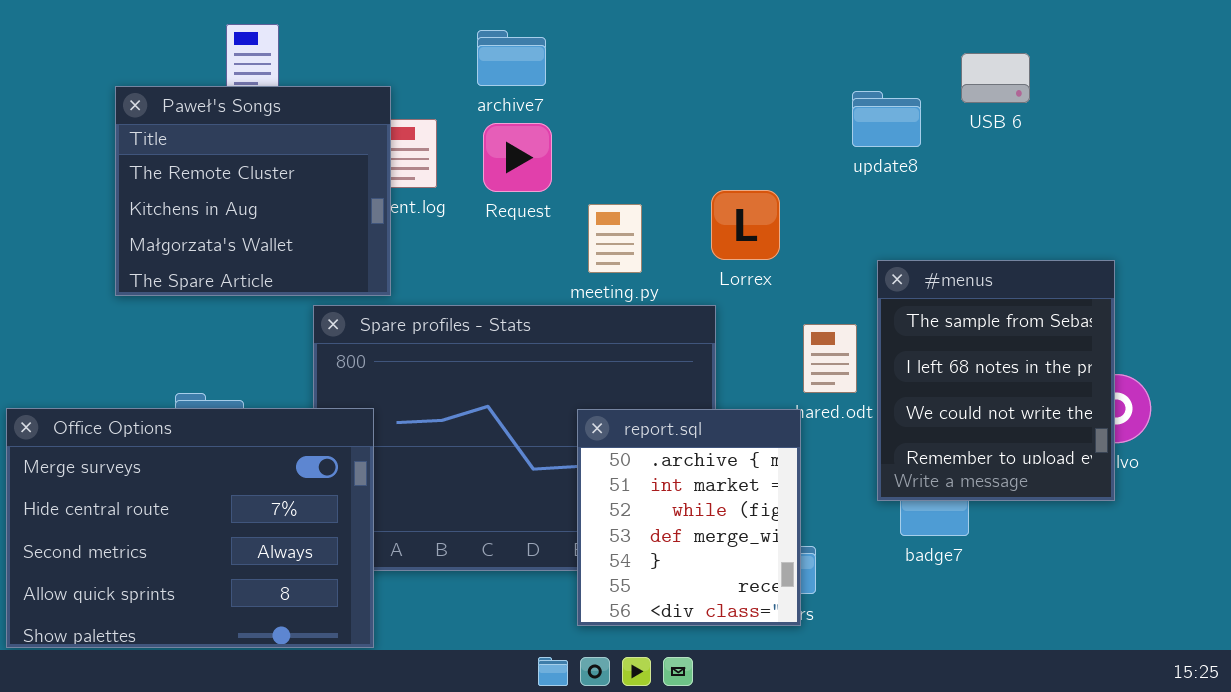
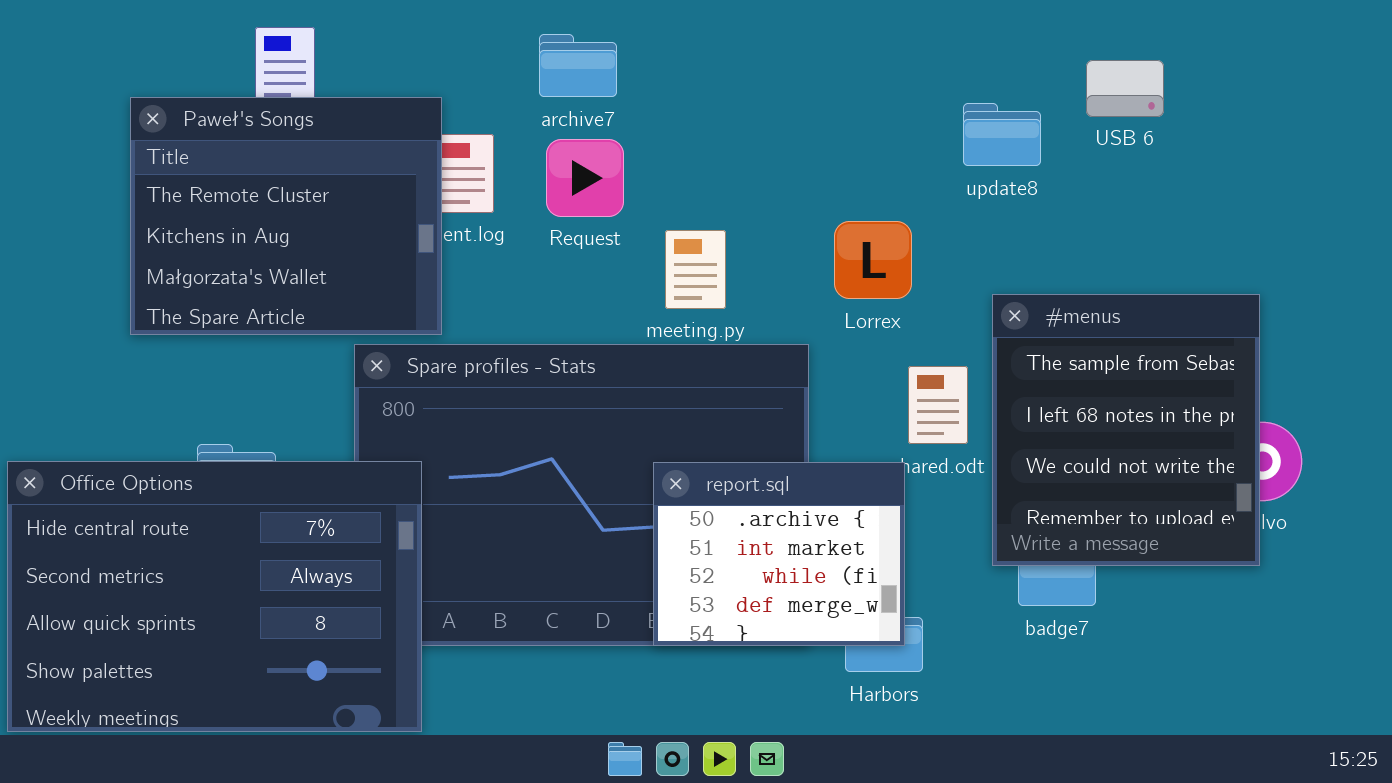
Lorrex: [711,190,780,260] -> [834,221,912,299], moved
Office Options: [6,408,374,648] -> [7,461,422,732], scrolled down 1 row
report.sql: [577,409,801,626] -> [653,462,905,646], resized

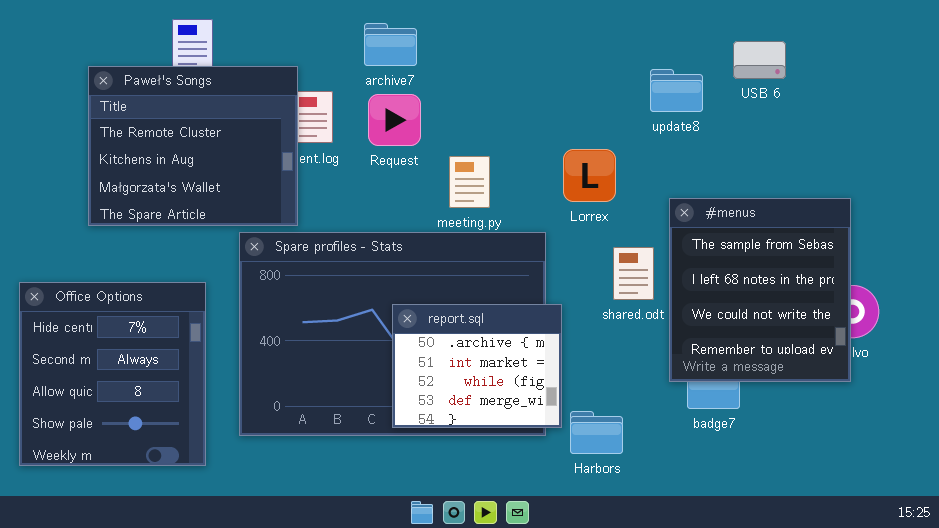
Office Options: [7,461,422,732] -> [19,282,206,466], moved, resized
report.sql: [653,462,905,646] -> [392,304,562,428], moved

